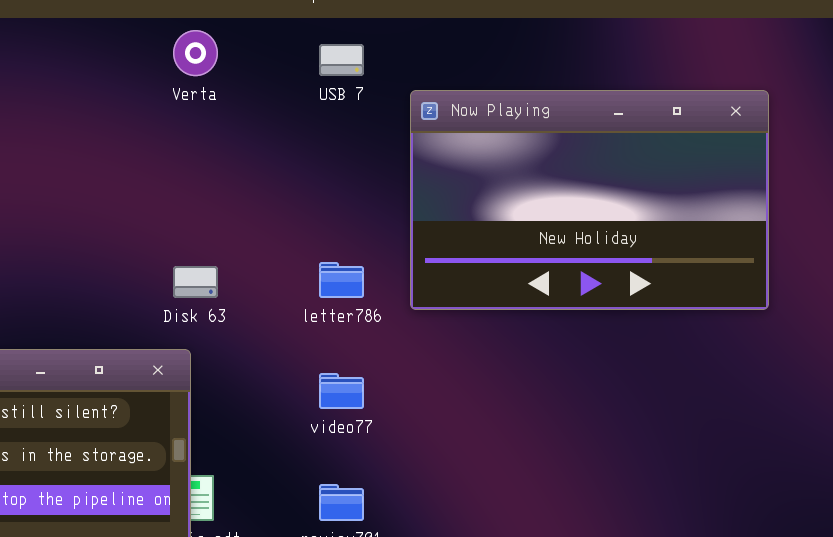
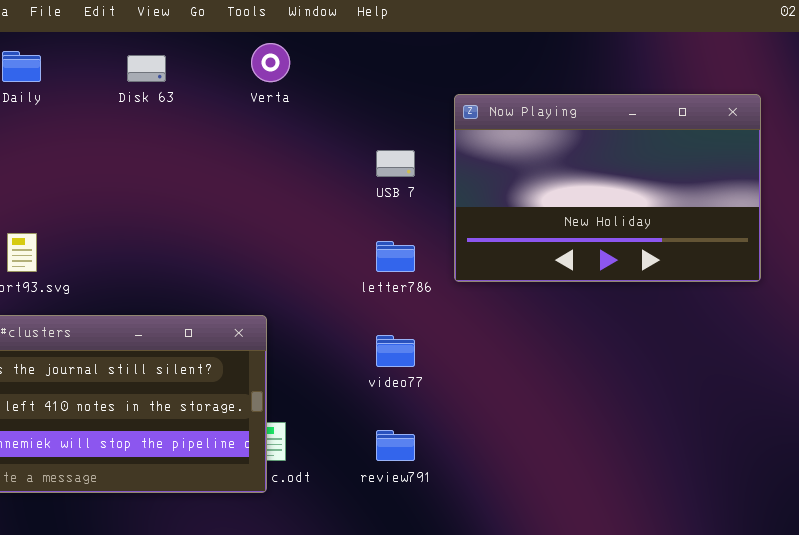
USB 7: [319,44,364,76] -> [376,150,415,177], moved
Disk 63: [173,266,218,298] -> [127,55,166,82], moved

